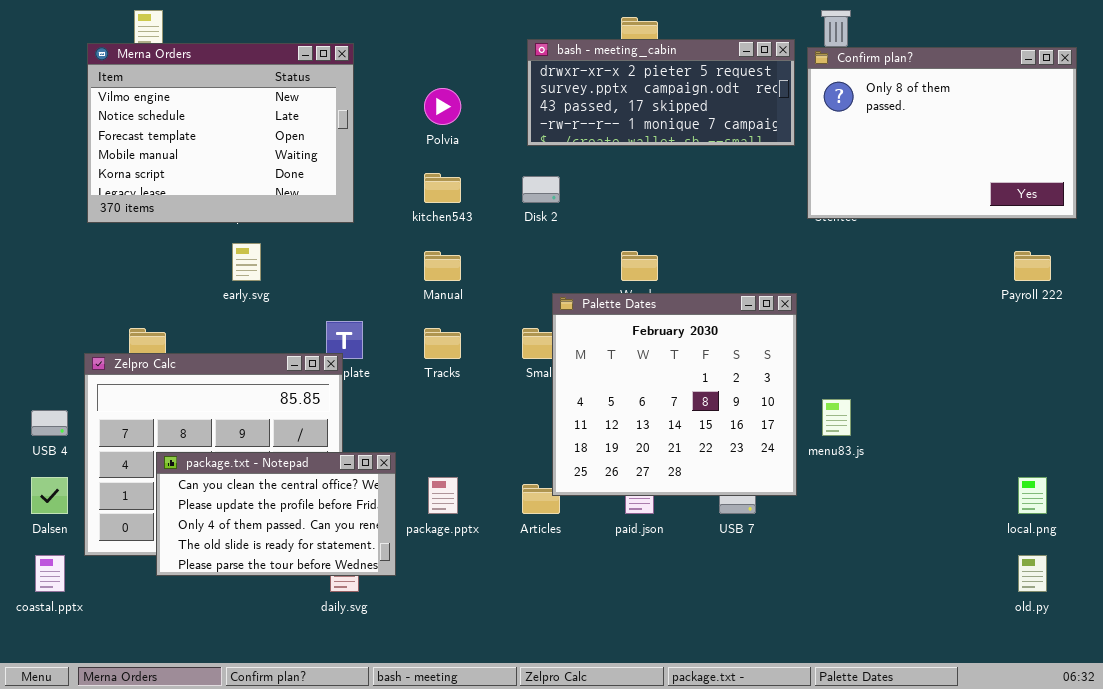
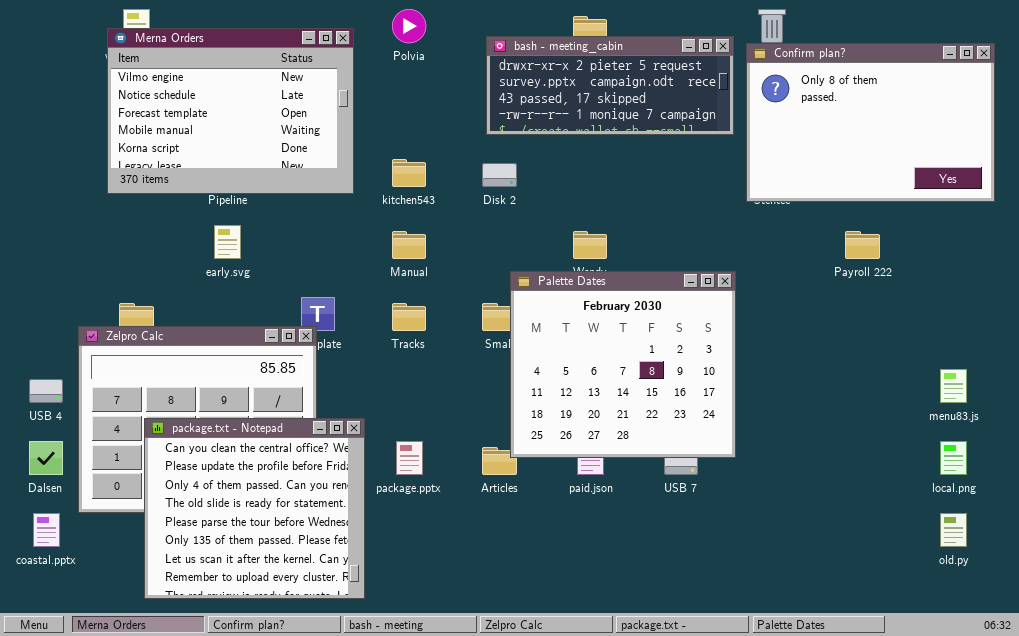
Merna Orders: [87,43,354,223] -> [107,28,354,194], moved
Polvia: [424,88,461,125] -> [392,9,426,43], moved
Payroll 222: [1014,251,1051,281] -> [845,231,880,259], moved
menu83.js: [822,399,851,436] -> [940,369,967,403], moved
package.txt - Notepad: [156,452,396,576] -> [144,418,365,599], resized

